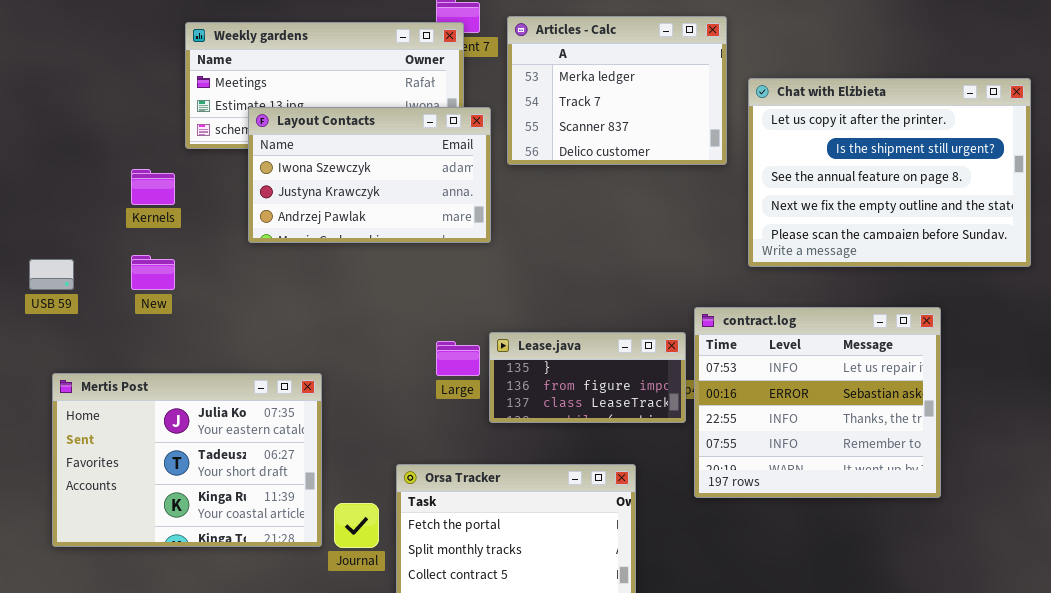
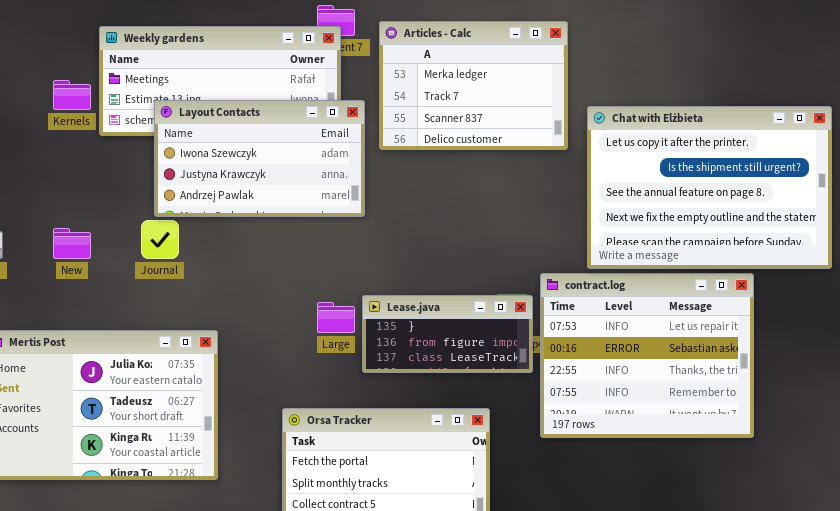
Chat with Elżbieta: [748,78,1031,267] -> [587,106,832,269], moved
Kernels: [131,169,175,205] -> [53,80,91,110], moved
Journal: [334,503,379,548] -> [141,220,179,259], moved

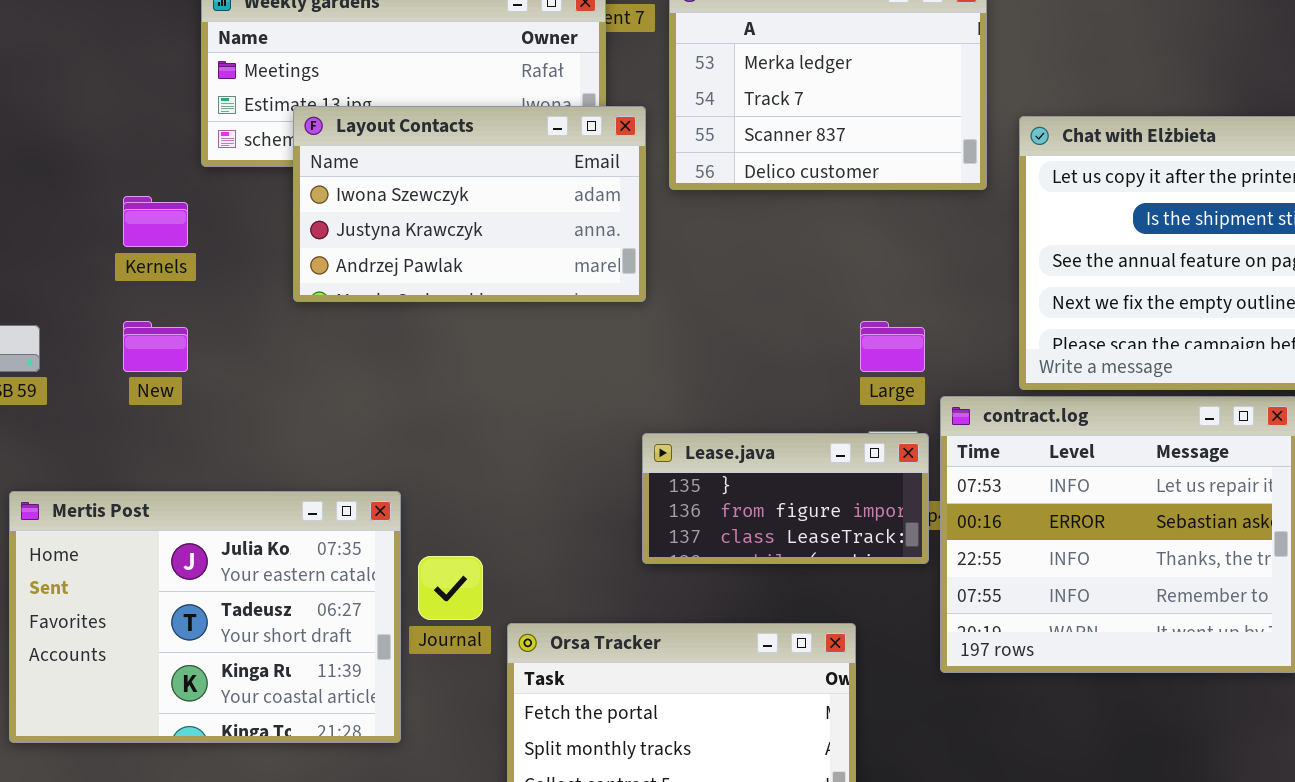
Kernels: [53,80,91,110] -> [123,196,188,247], moved
Journal: [141,220,179,259] -> [418,556,483,620], moved
Large: [317,302,355,333] -> [860,321,925,372], moved

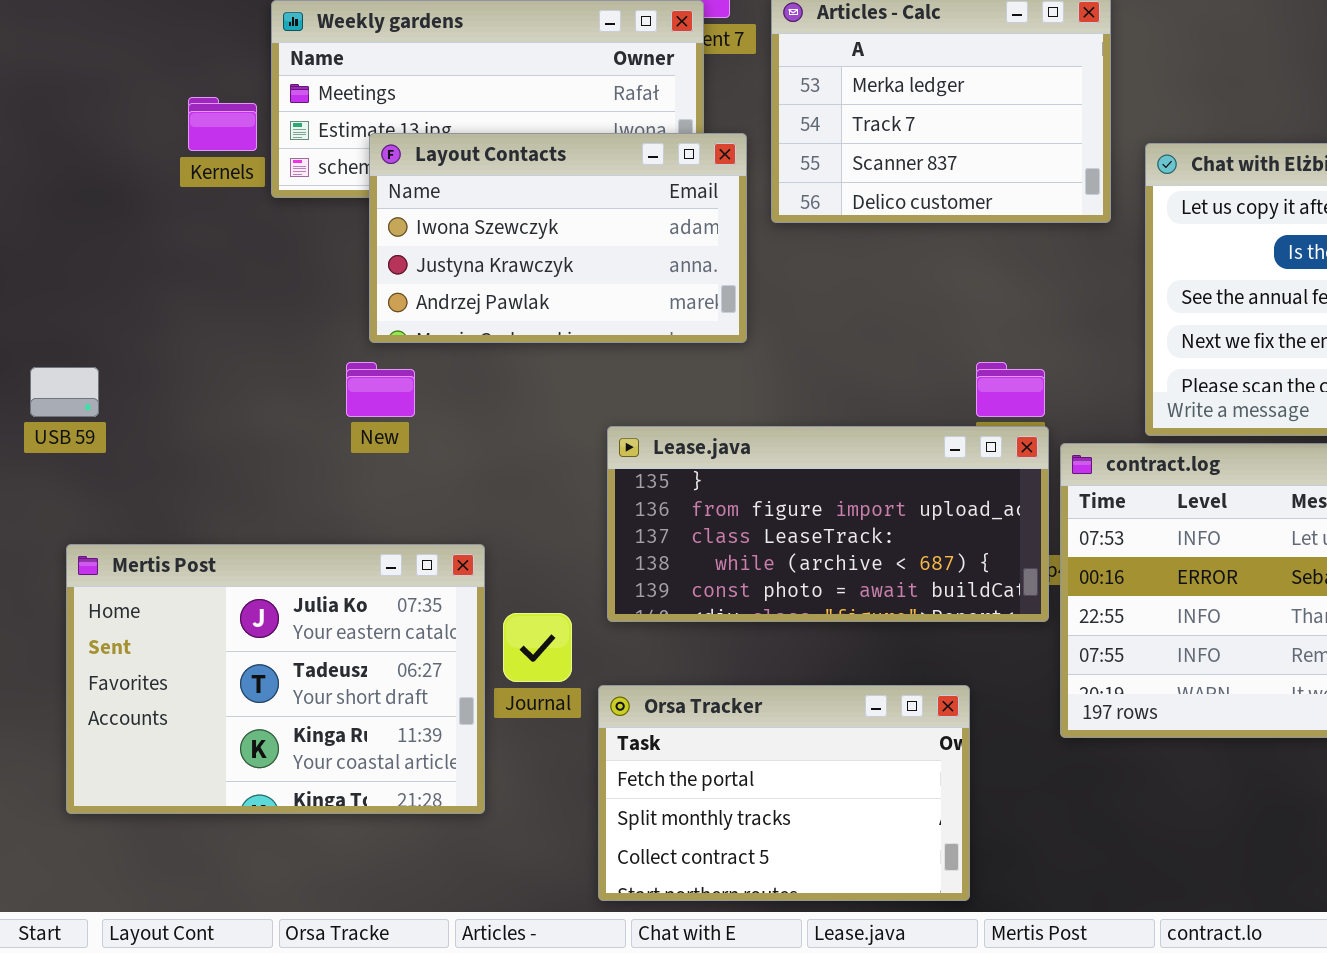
Kernels: [123,196,188,247] -> [188,97,257,151], moved
New: [123,321,188,372] -> [346,362,415,417], moved
Lease.java: [642,433,929,564] -> [607,426,1049,622], resized

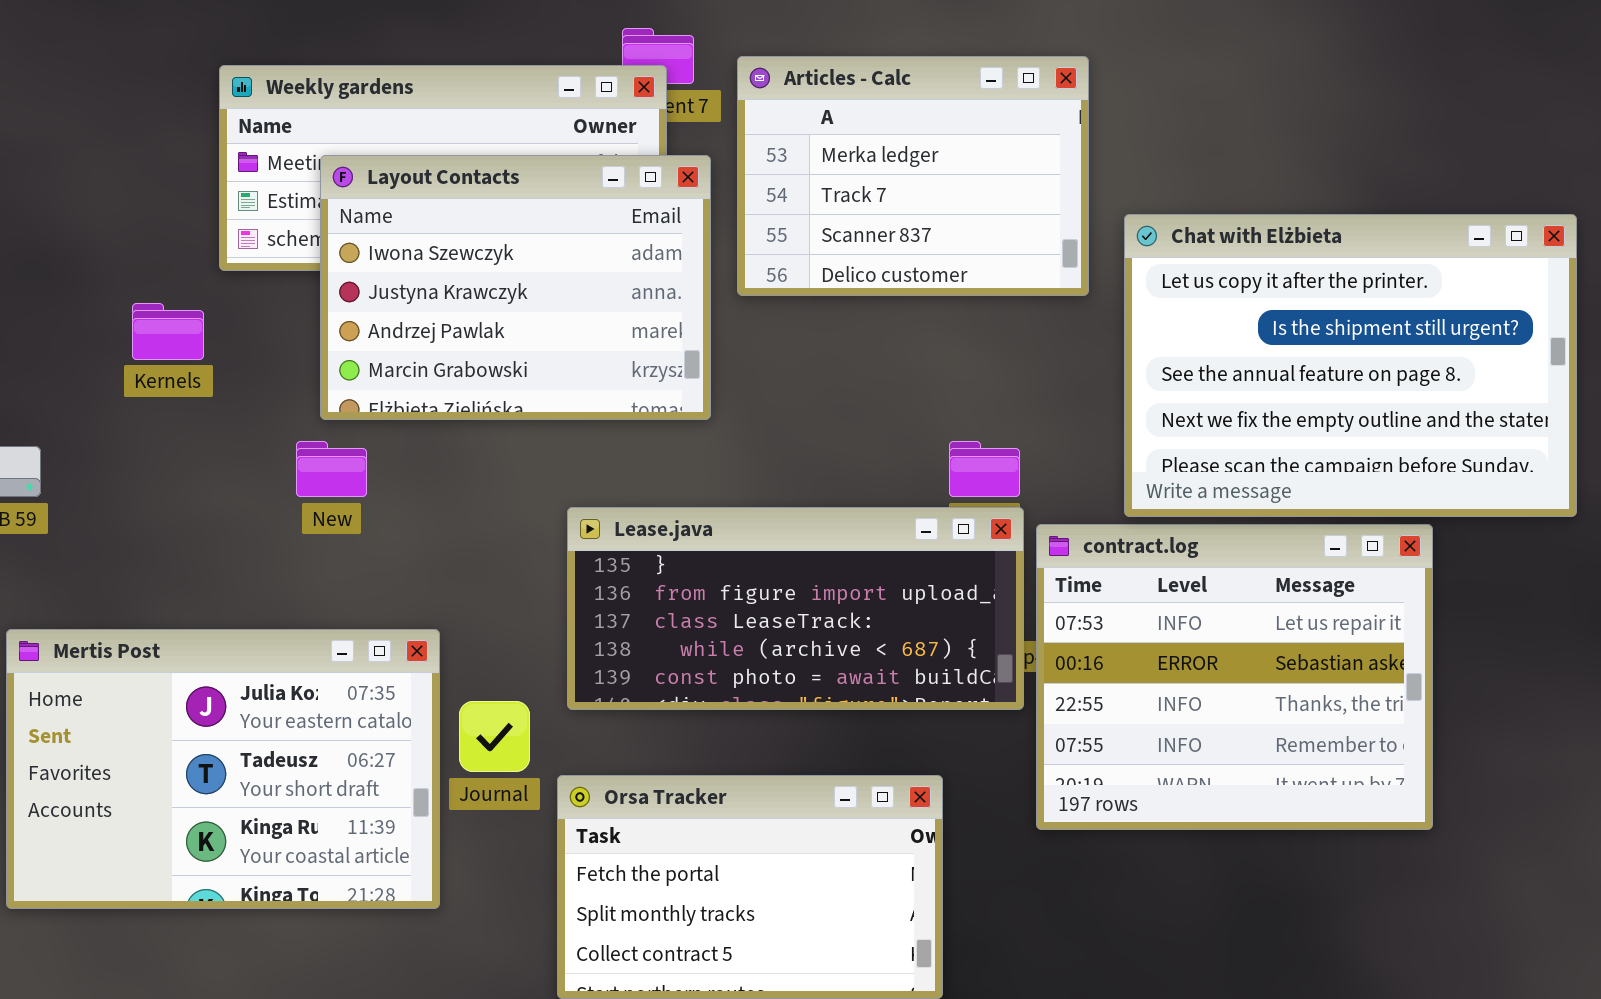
Kernels: [188,97,257,151] -> [132,303,204,360], moved
Layout Contacts: [369,133,747,343] -> [320,155,711,420], resized

